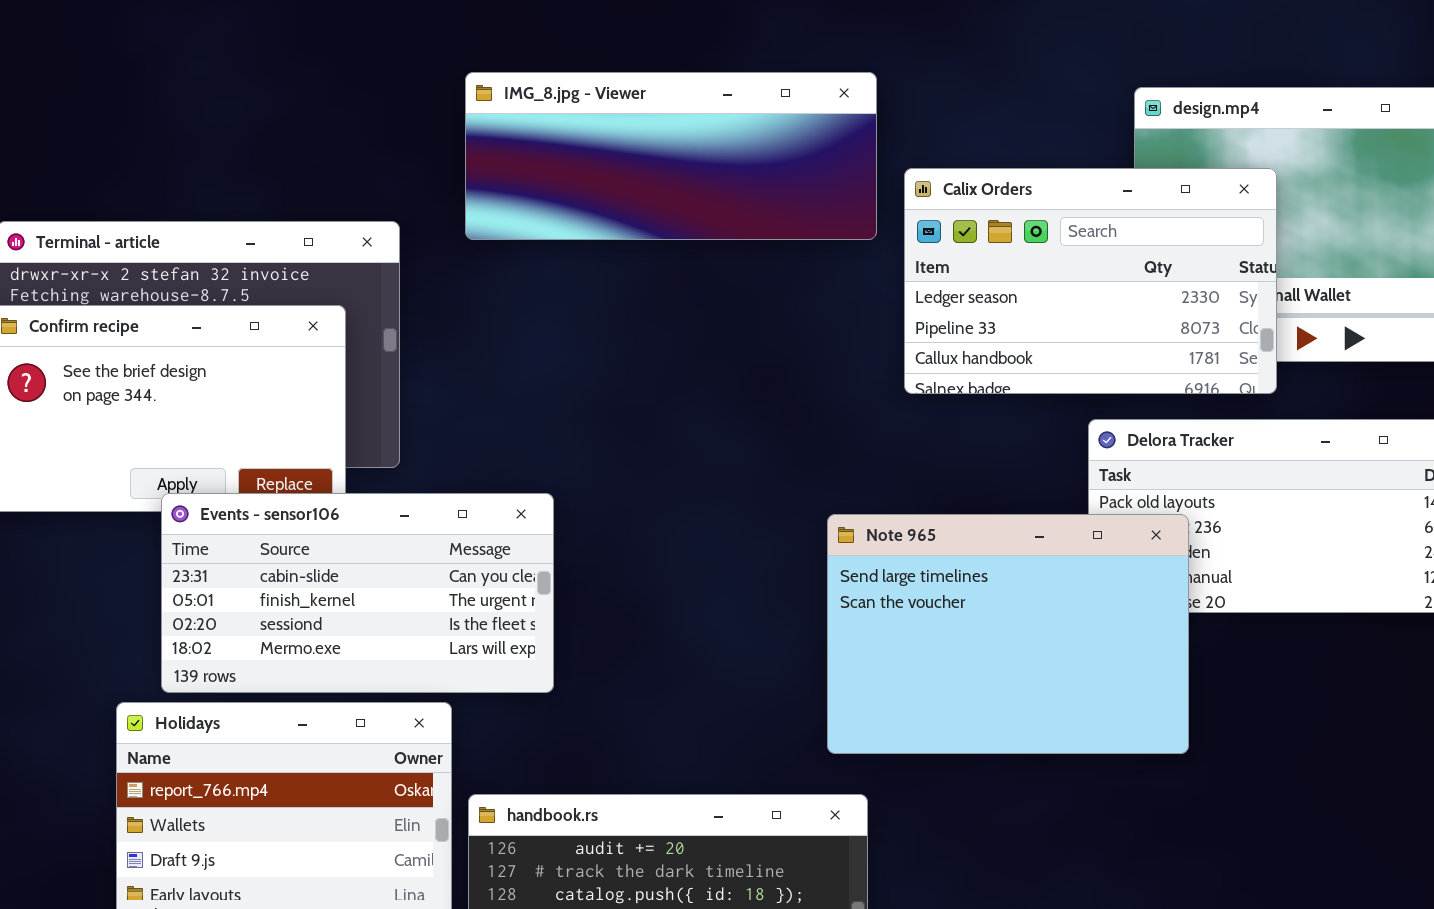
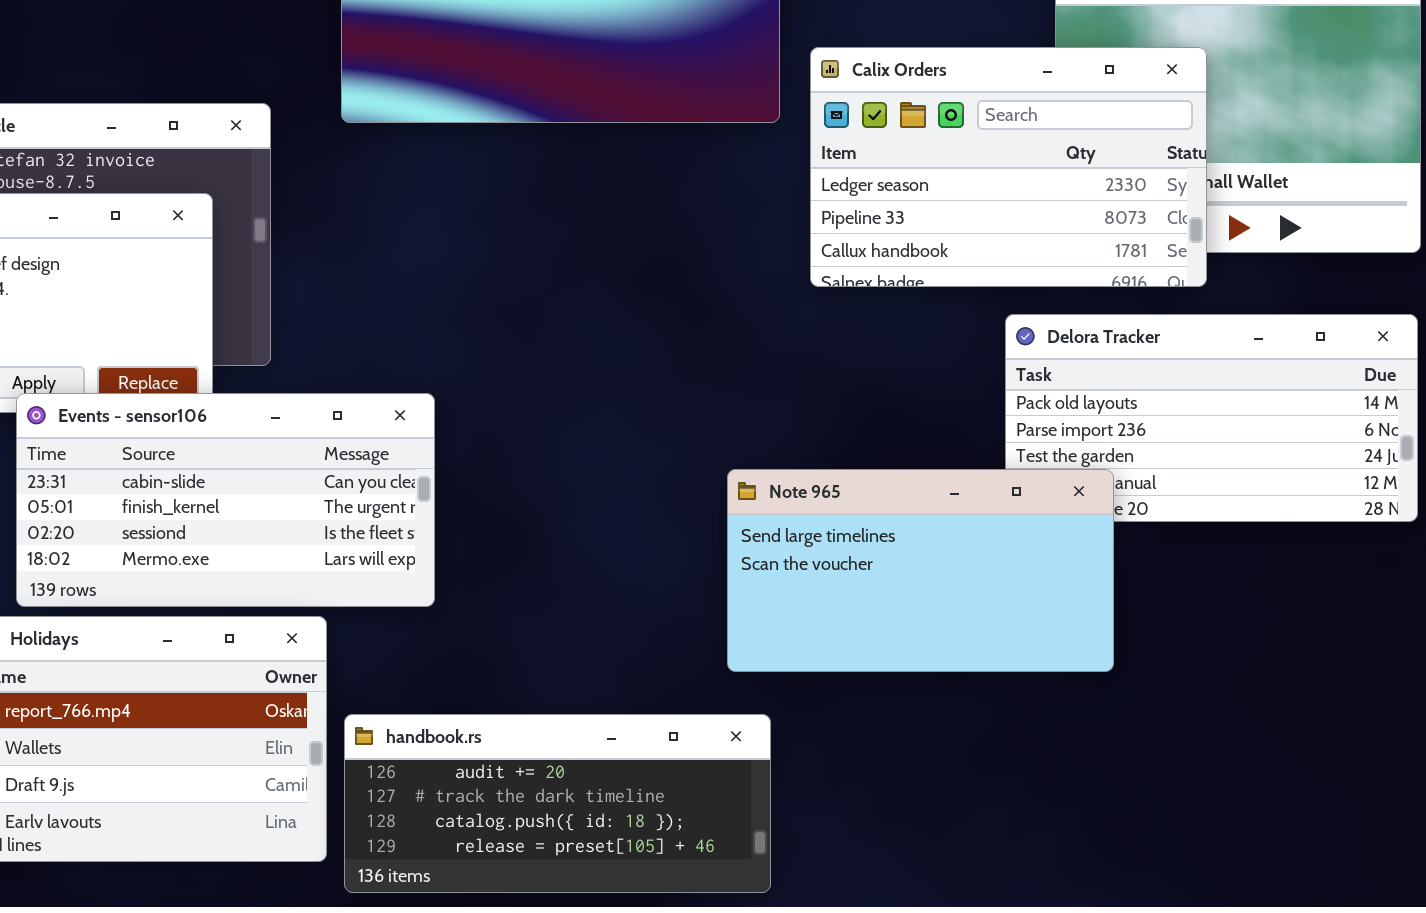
Note 965: [827,514,1189,754] -> [727,469,1114,672], resized

